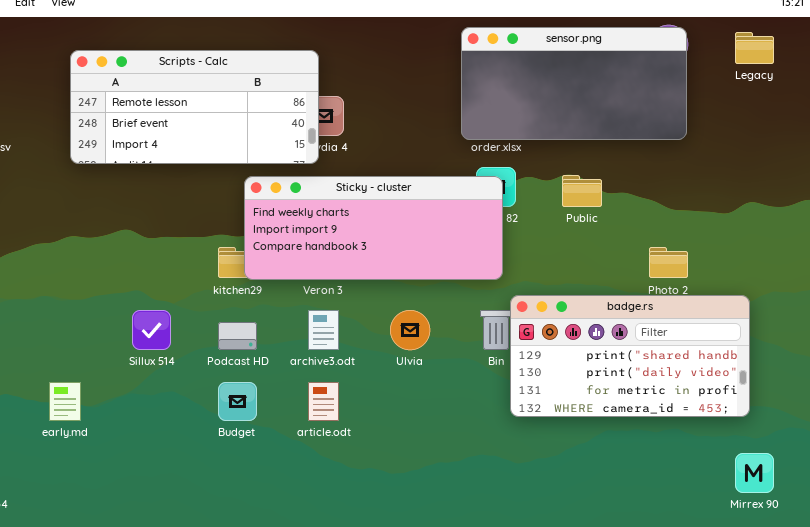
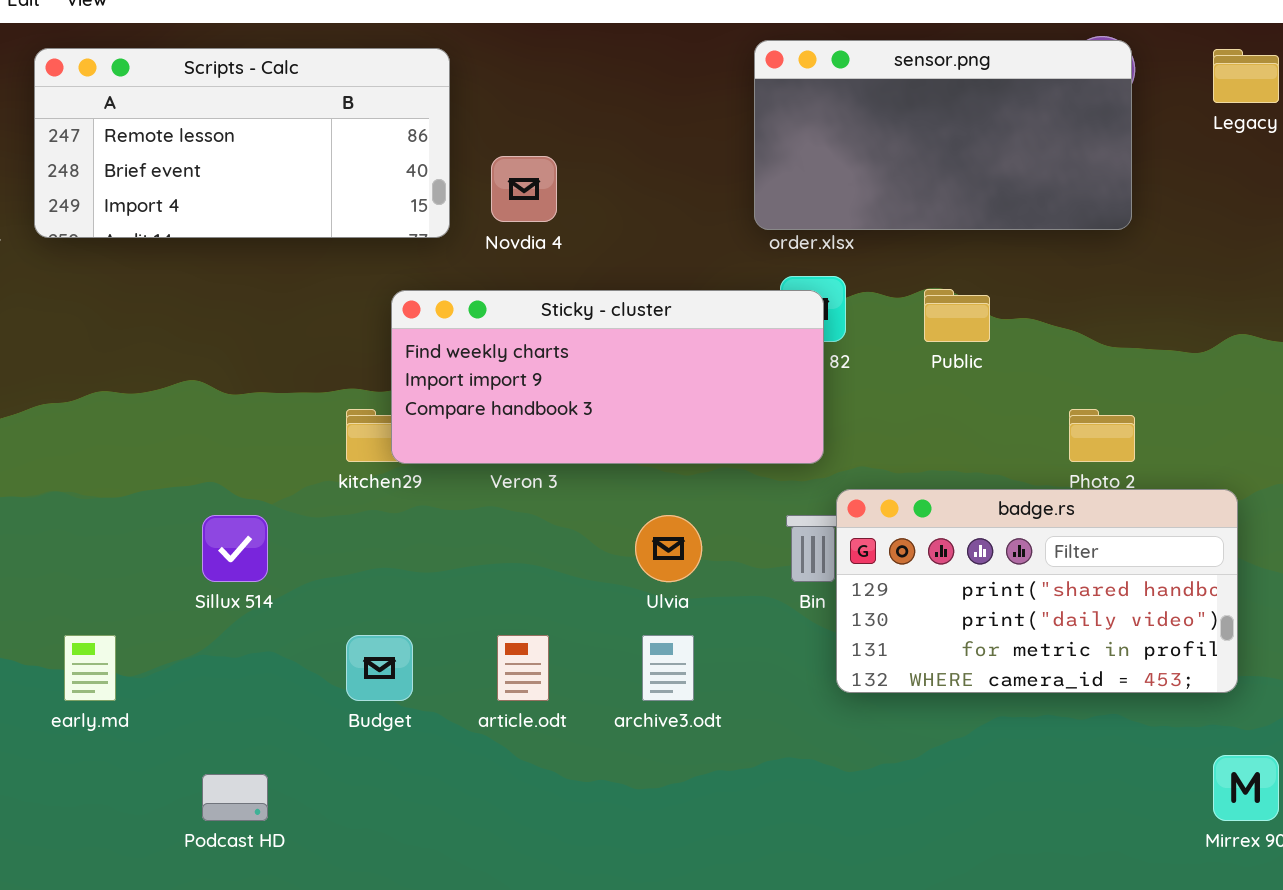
Scripts - Calc: [70,50,319,164] -> [34,48,450,238], moved
archive3.odt: [308,310,339,350] -> [642,635,694,701], moved
Podcast HD: [218,322,257,350] -> [202,774,268,821], moved

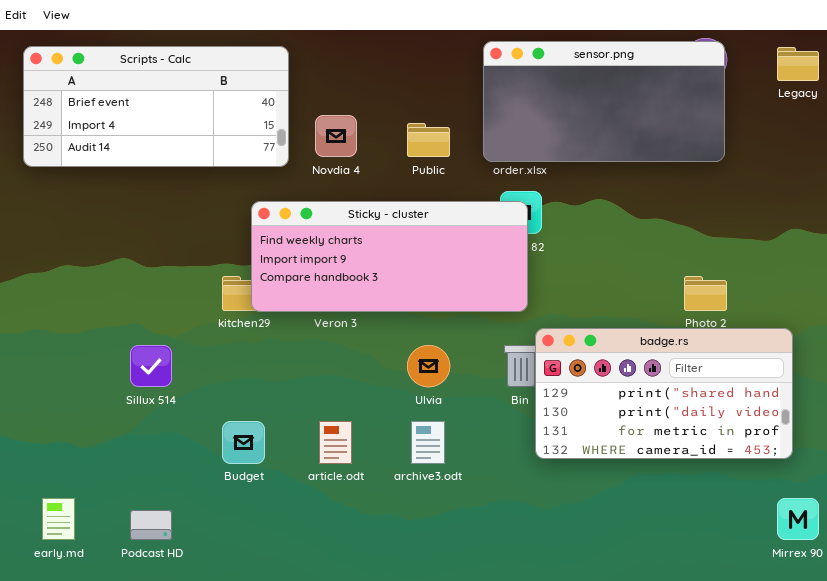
Scripts - Calc: [34,48,450,238] -> [23,46,289,167], scrolled down 1 row
Public: [924,289,990,342] -> [407,123,450,157], moved
early.md: [64,635,116,701] -> [42,498,75,540], moved

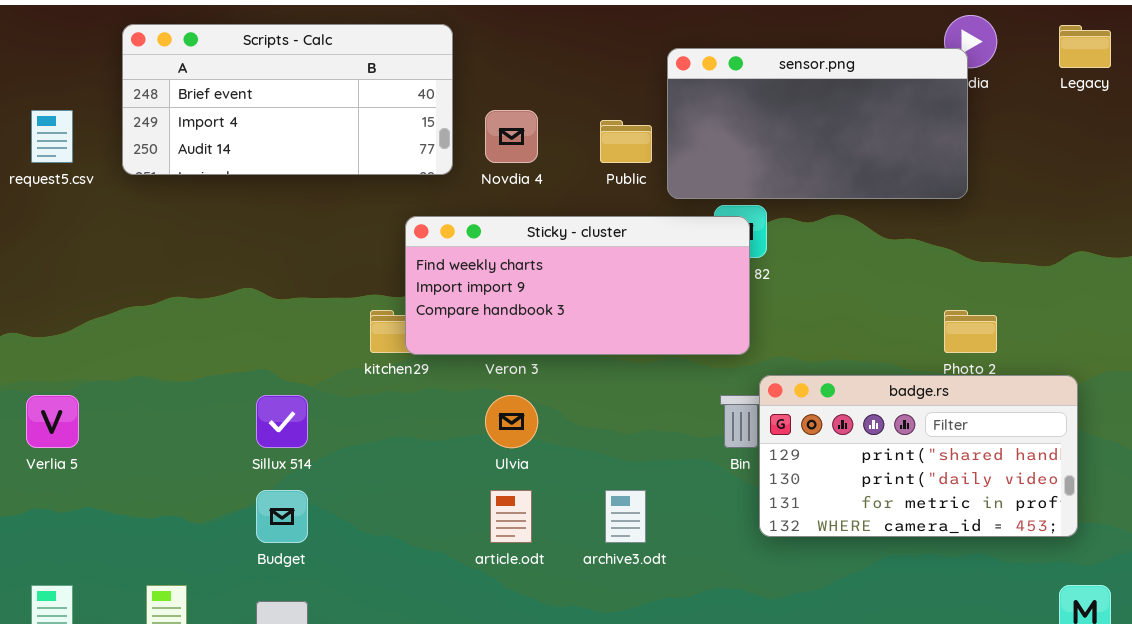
sensor.png: [483,41,725,162] -> [667,48,968,199], moved
Ulvia: [407,345,450,387] -> [485,395,538,448], moved
Budget: [222,421,265,464] -> [256,490,308,543], moved

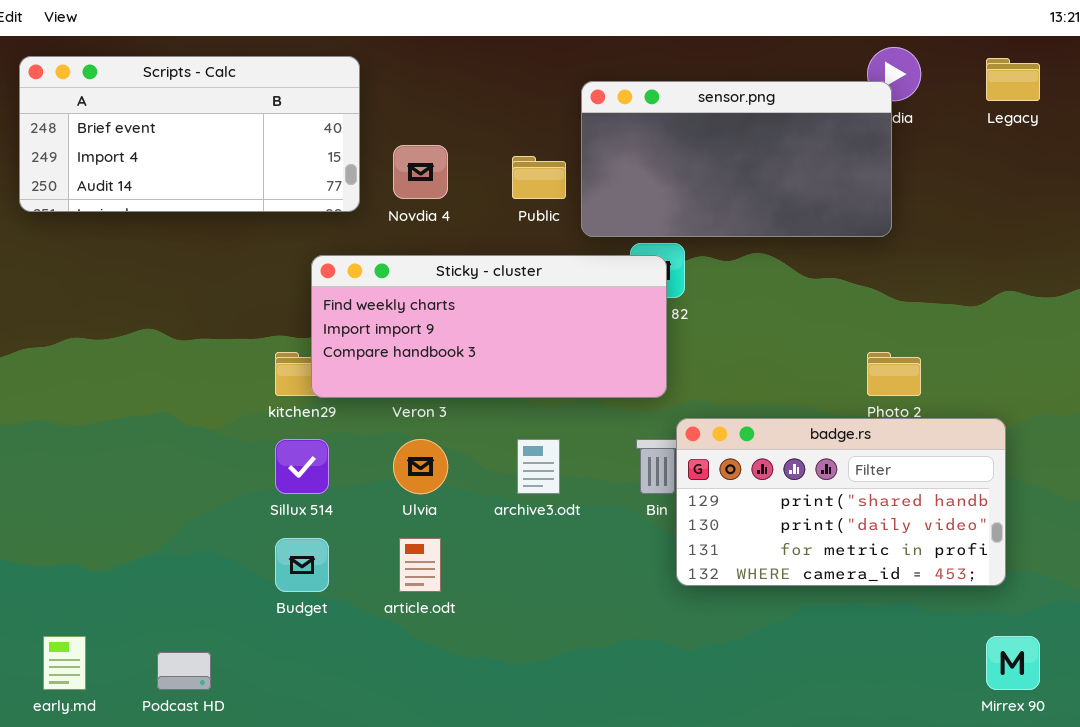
Sillux 514: [256,395,308,448] -> [275,439,329,494], moved
Budget: [256,490,308,543] -> [275,538,329,592], moved
archive3.odt: [605,490,646,543] -> [517,439,560,494], moved

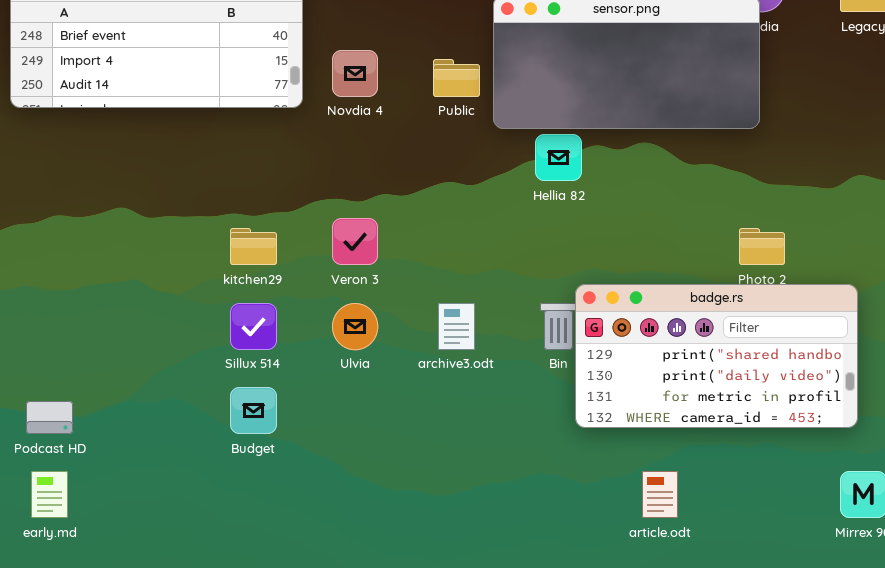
Sticky - cluster: [311,255,667,398] -> none, closed
article.odt: [399,538,441,592] -> [642,471,678,518], moved
Podcast HD: [157,652,211,690] -> [26,401,73,434], moved

